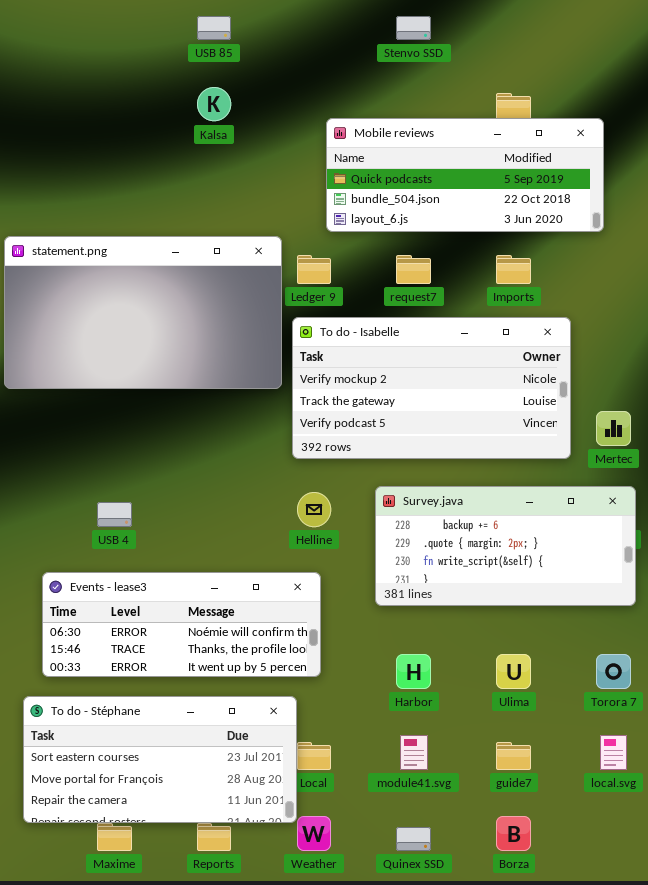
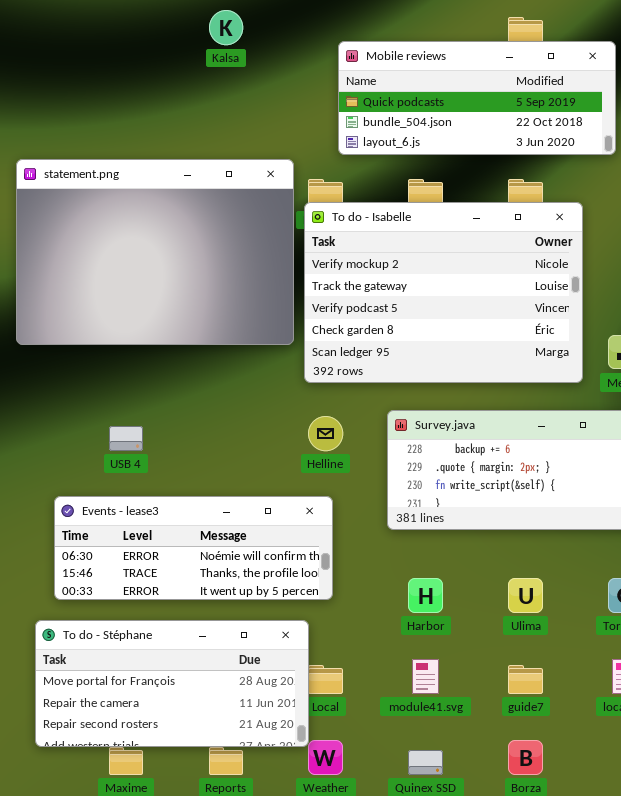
statement.png: [4,236,282,389] -> [16,159,294,345], resized
To do - Isabelle: [292,317,571,459] -> [304,202,583,383], resized
To do - Stéphane: [23,696,297,823] -> [35,620,309,747], scrolled down 1 row

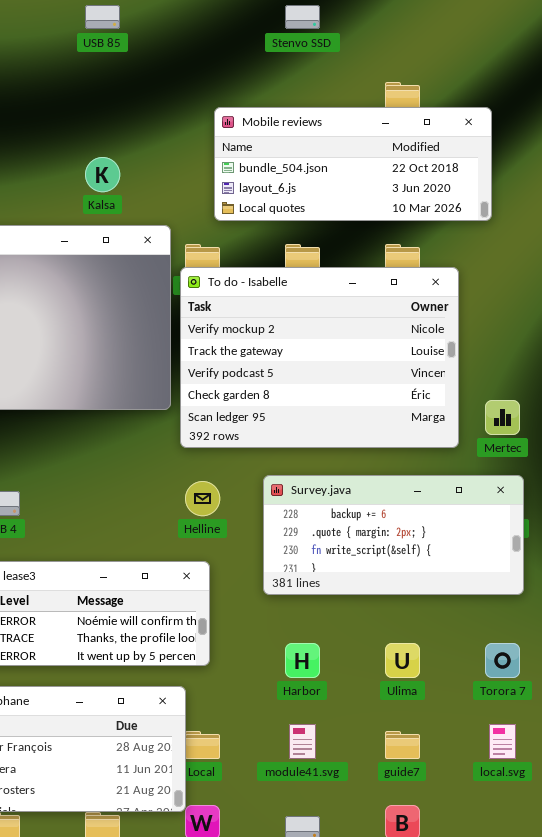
Kalsa: [209,10,243,45] -> [85,157,120,192], moved
Mobile reviews: [338,41,616,155] -> [214,107,492,221], scrolled down 1 row

